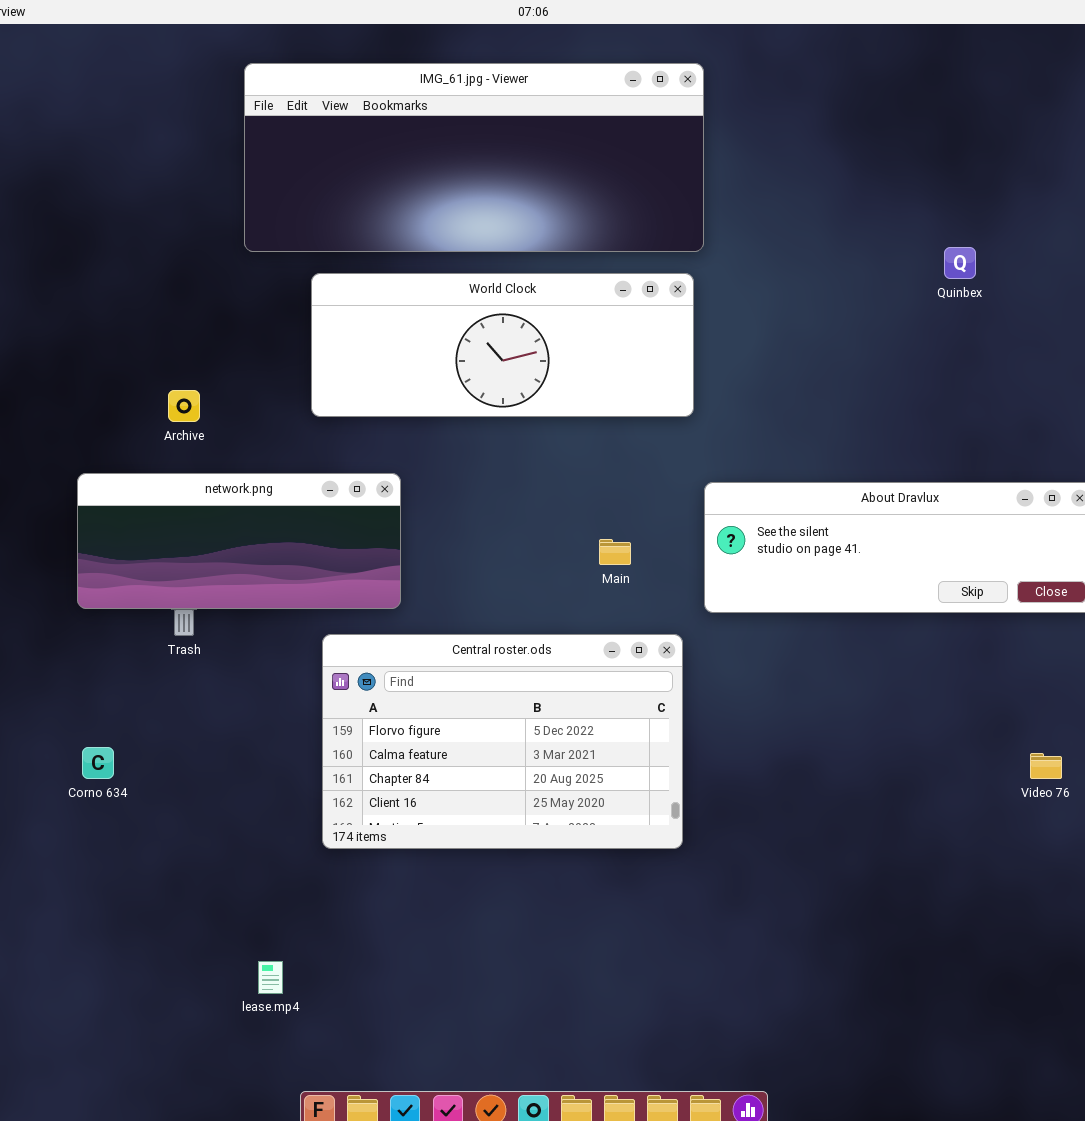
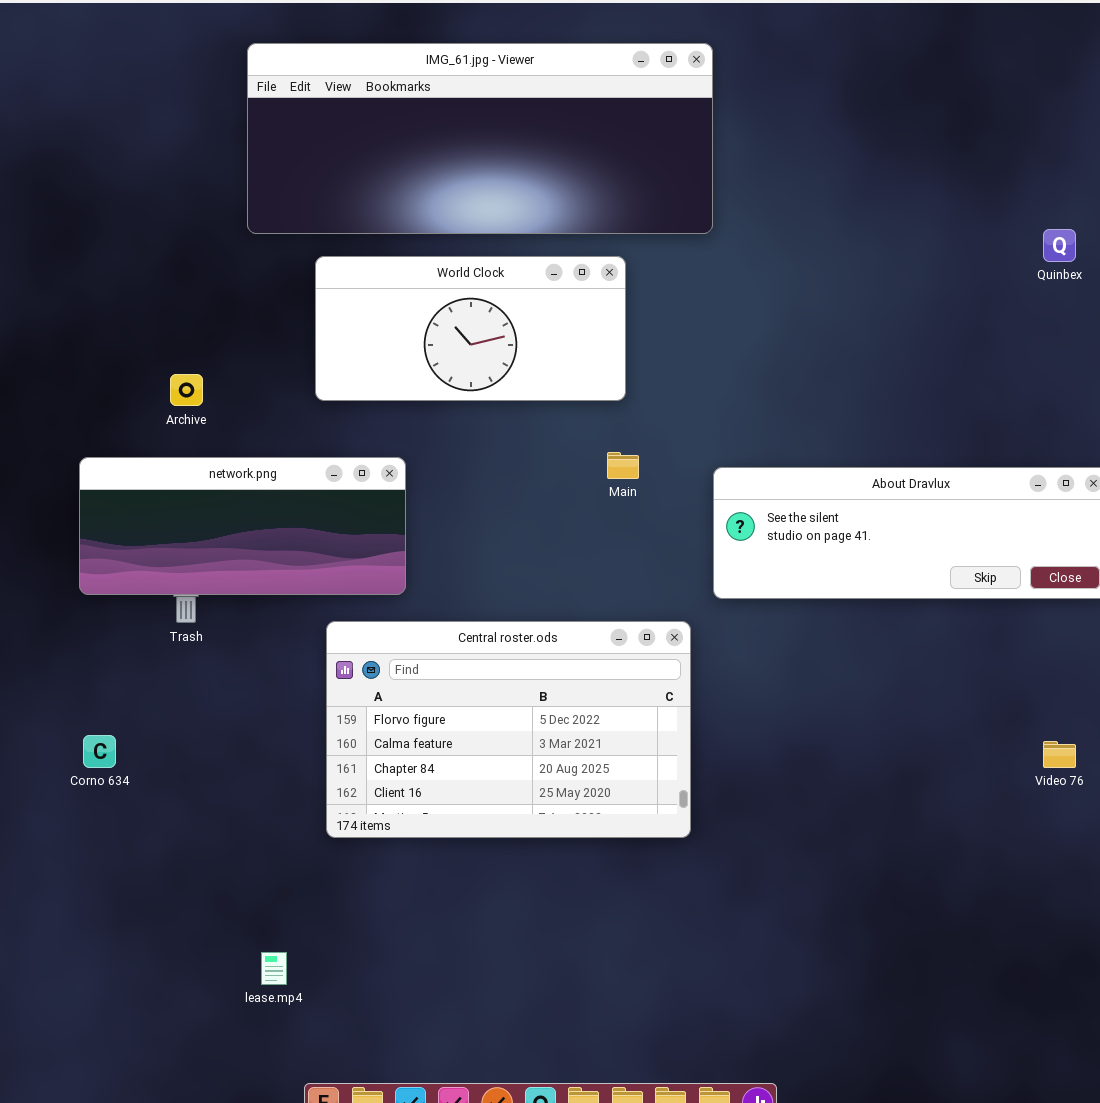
Quinbex: [944,247,976,279] -> [1043,229,1076,262], moved
World Clock: [311,273,694,417] -> [315,256,626,401], resized
Main: [599,539,631,565] -> [607,452,639,479], moved

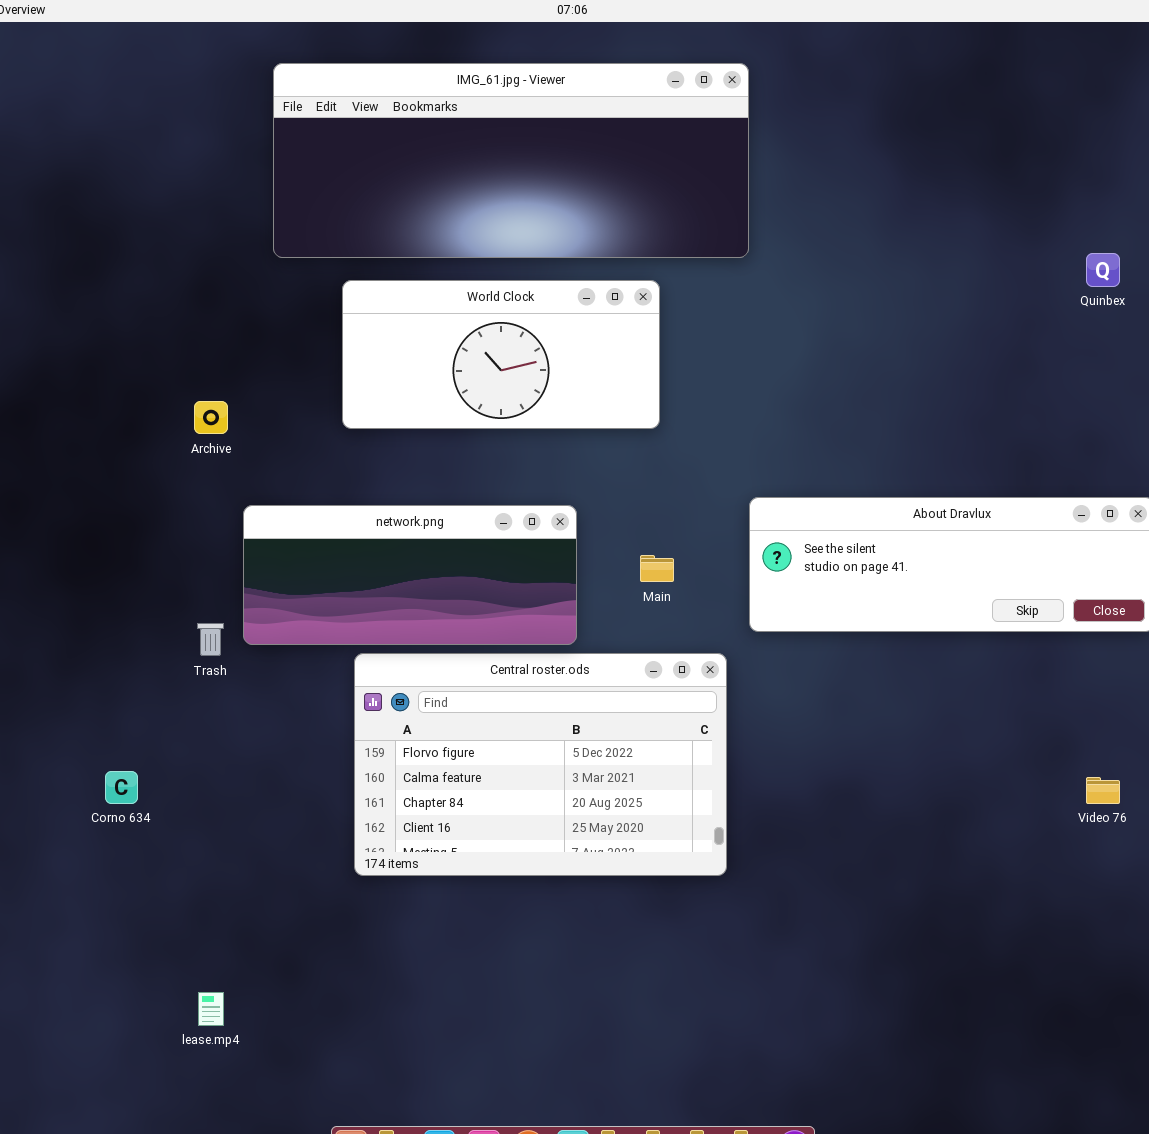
Main: [607,452,639,479] -> [640,555,674,582], moved
network.png: [79,457,406,595] -> [243,505,577,645], moved
lease.mp4: [261,952,287,985] -> [198,992,224,1026], moved

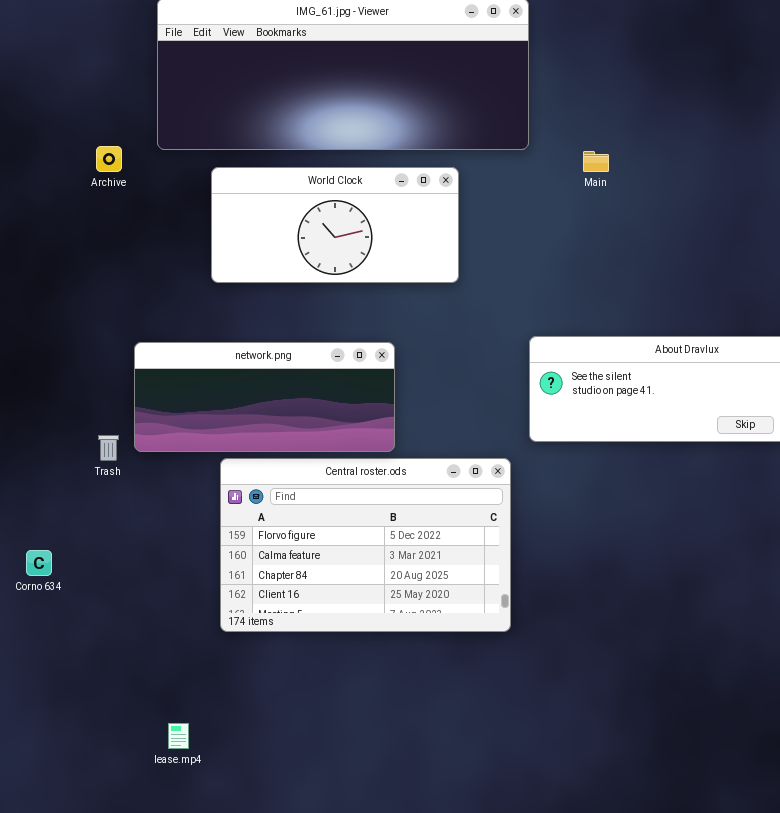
Archive: [194,401,228,434] -> [96,146,122,172], moved
Main: [640,555,674,582] -> [583,151,609,172], moved
lease.mp4: [198,992,224,1026] -> [168,723,189,749], moved

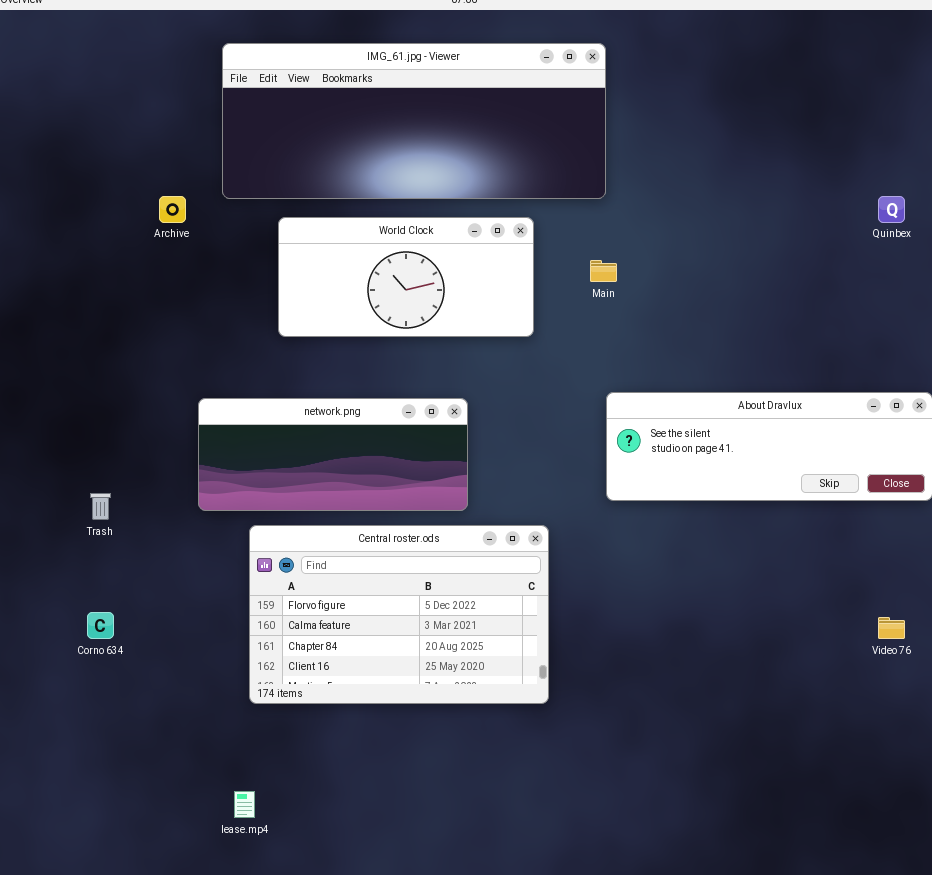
Main: [583,151,609,172] -> [590,260,617,282], moved
Trash: [98,435,119,461] -> [90,493,111,520], moved
Central roster.ods: [220,458,511,632] -> [249,525,549,704], moved

